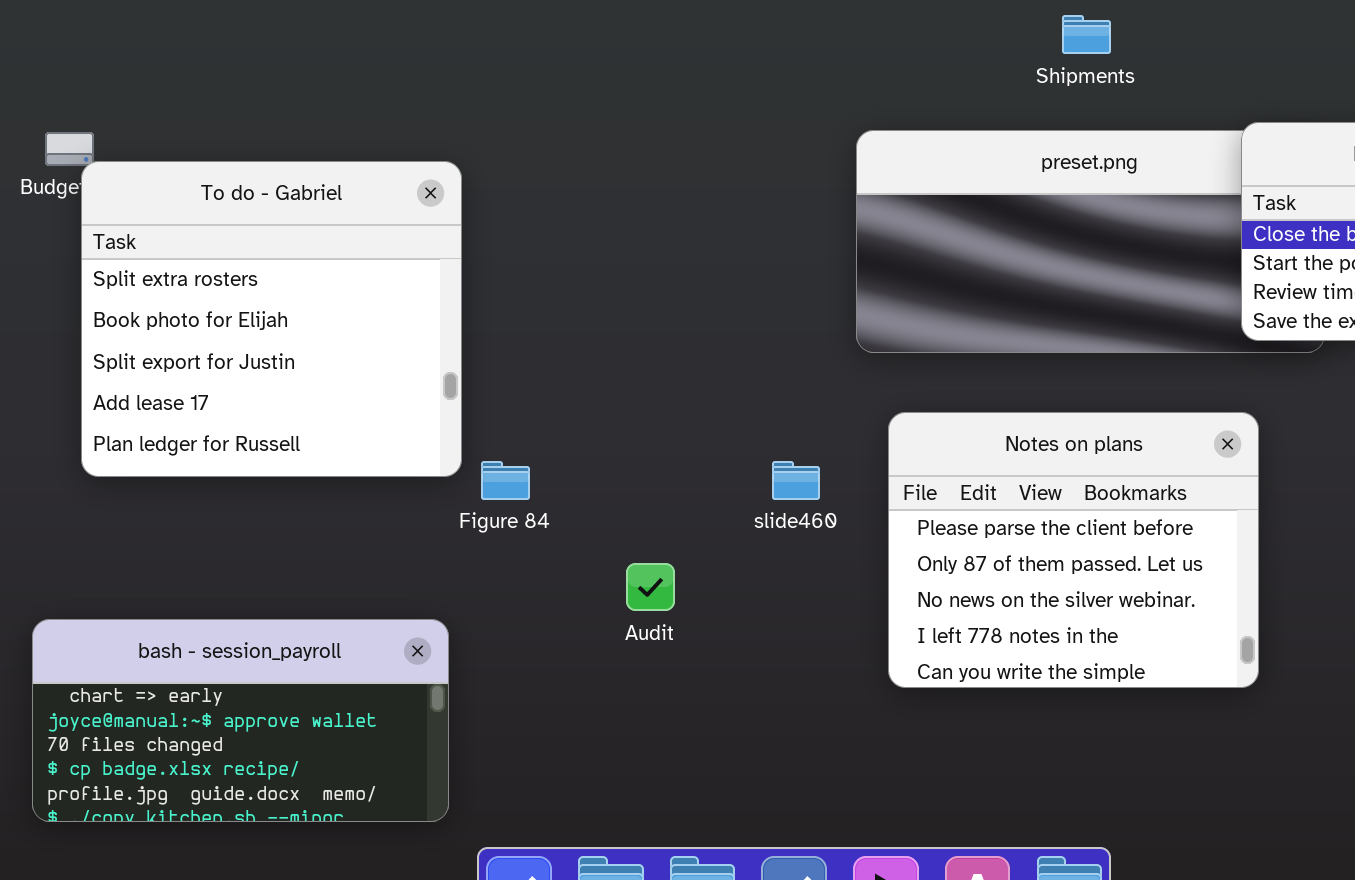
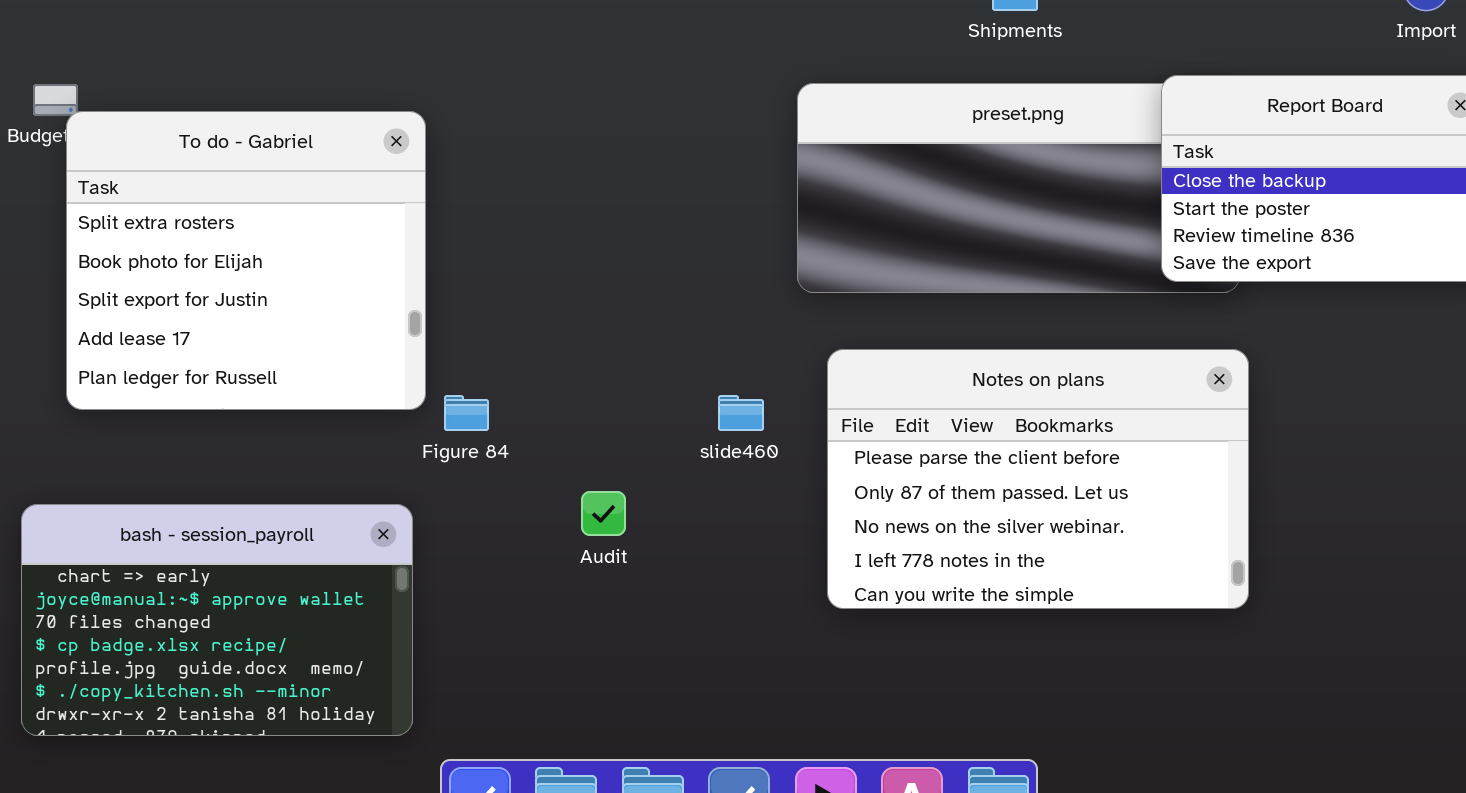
Notes on plans: [888,412,1259,688] -> [827,349,1249,609], resized
bash - session_payroll: [32,619,449,822] -> [21,504,413,736], resized

